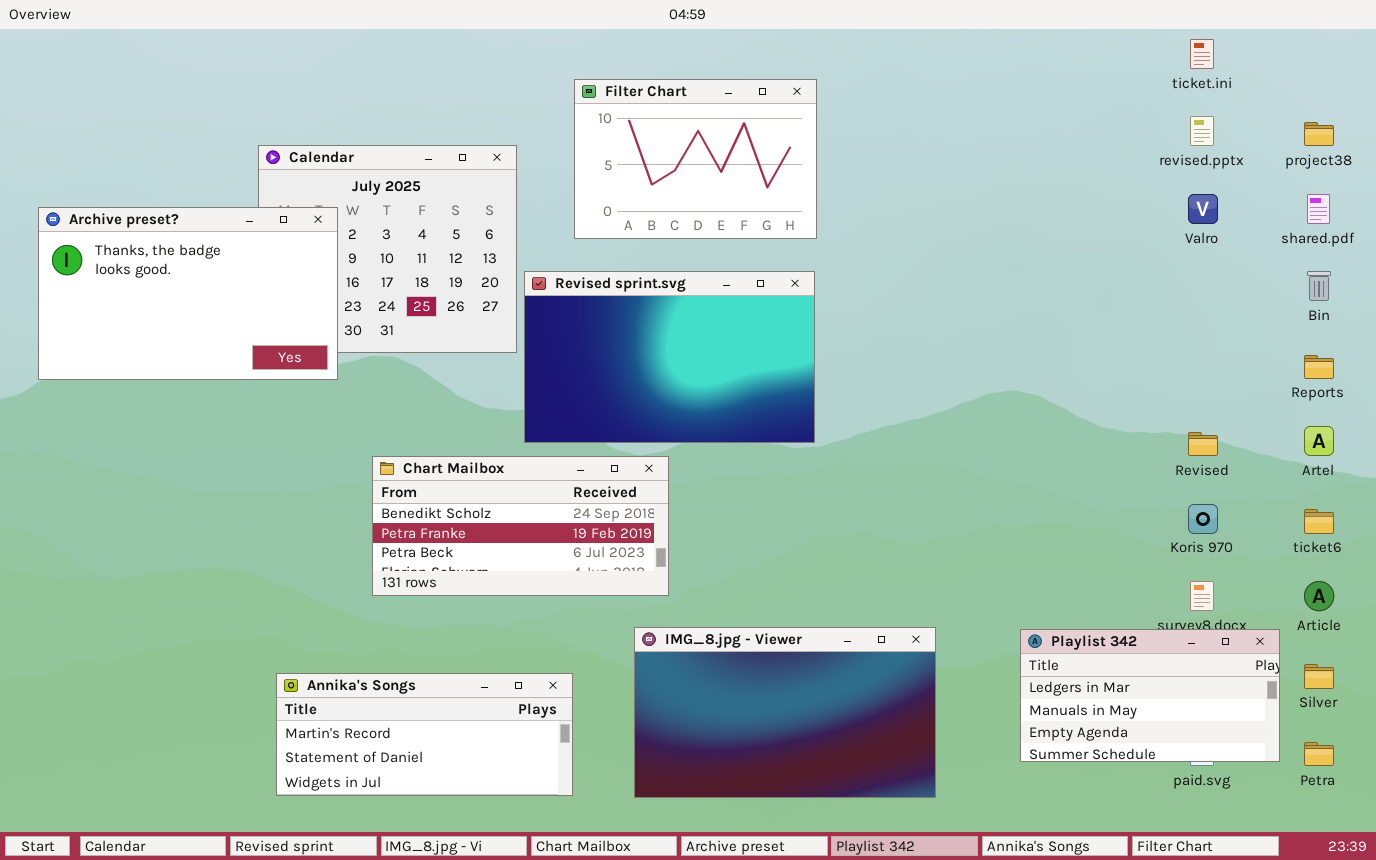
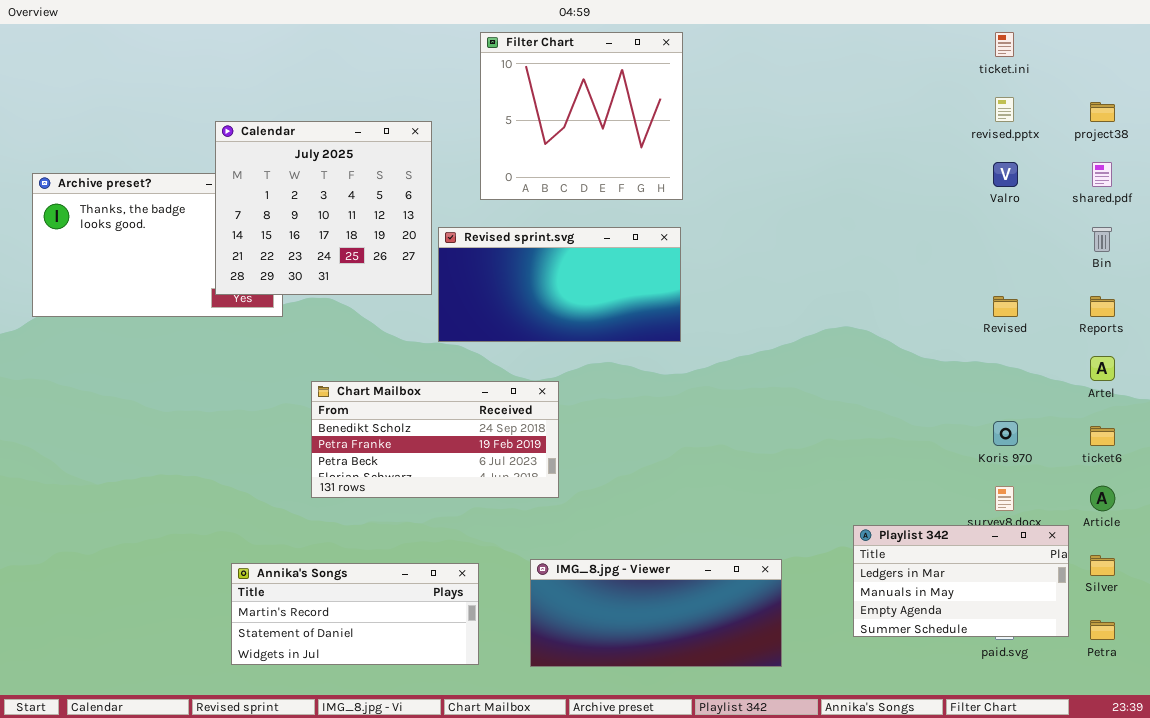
Filter Chart: [574,79,817,239] -> [480,32,683,200], resized
Calendar: [258,145,517,353] -> [215,121,432,295], raised
Revised sprint.svg: [524,271,815,443] -> [438,227,681,342], resized
Revised: [1188,432,1218,456] -> [993,296,1018,317], moved
IMG_8.jpg - Viewer: [634,627,936,798] -> [530,559,782,667], resized

